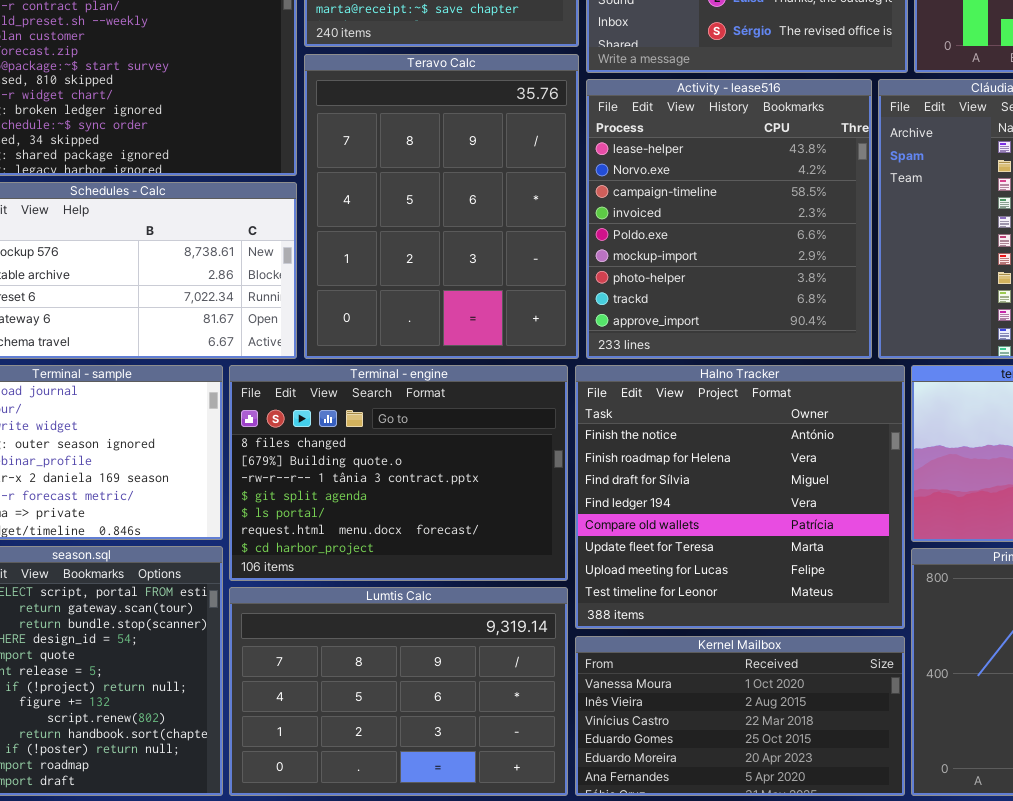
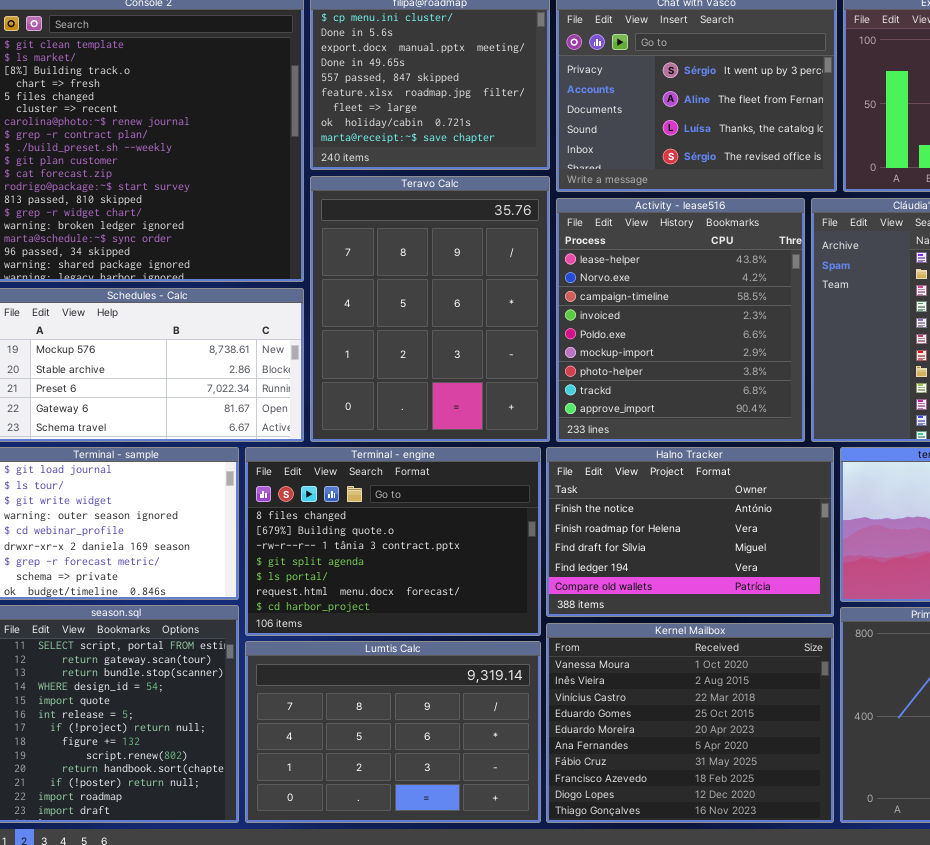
Halno Tracker: [575,365,905,629] -> [546,447,834,617], resized
Kernel Mailbox: [575,636,905,796] -> [546,623,834,823], resized

